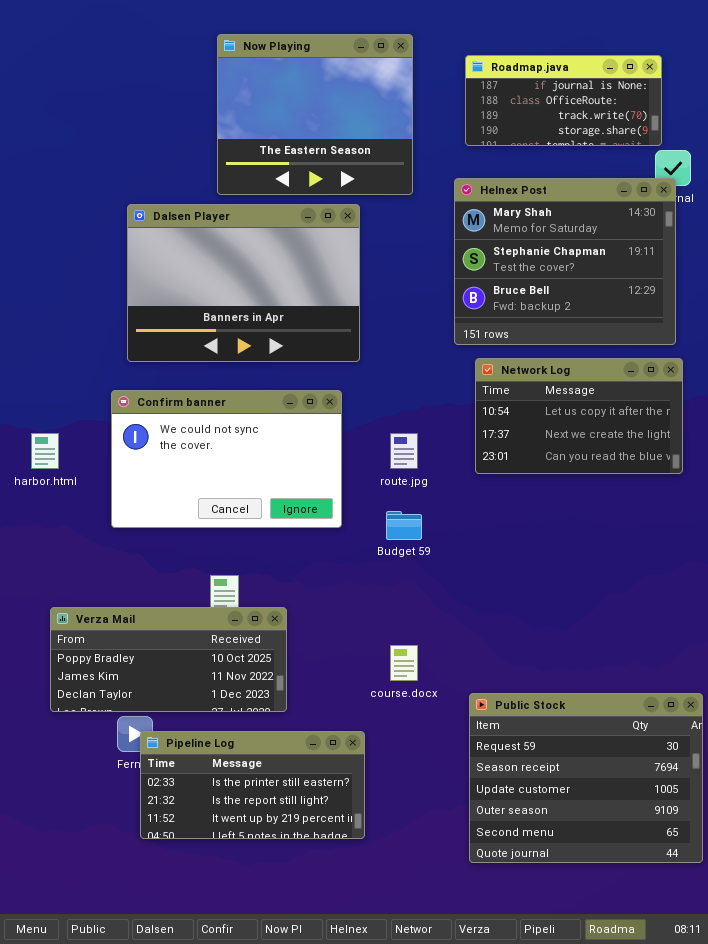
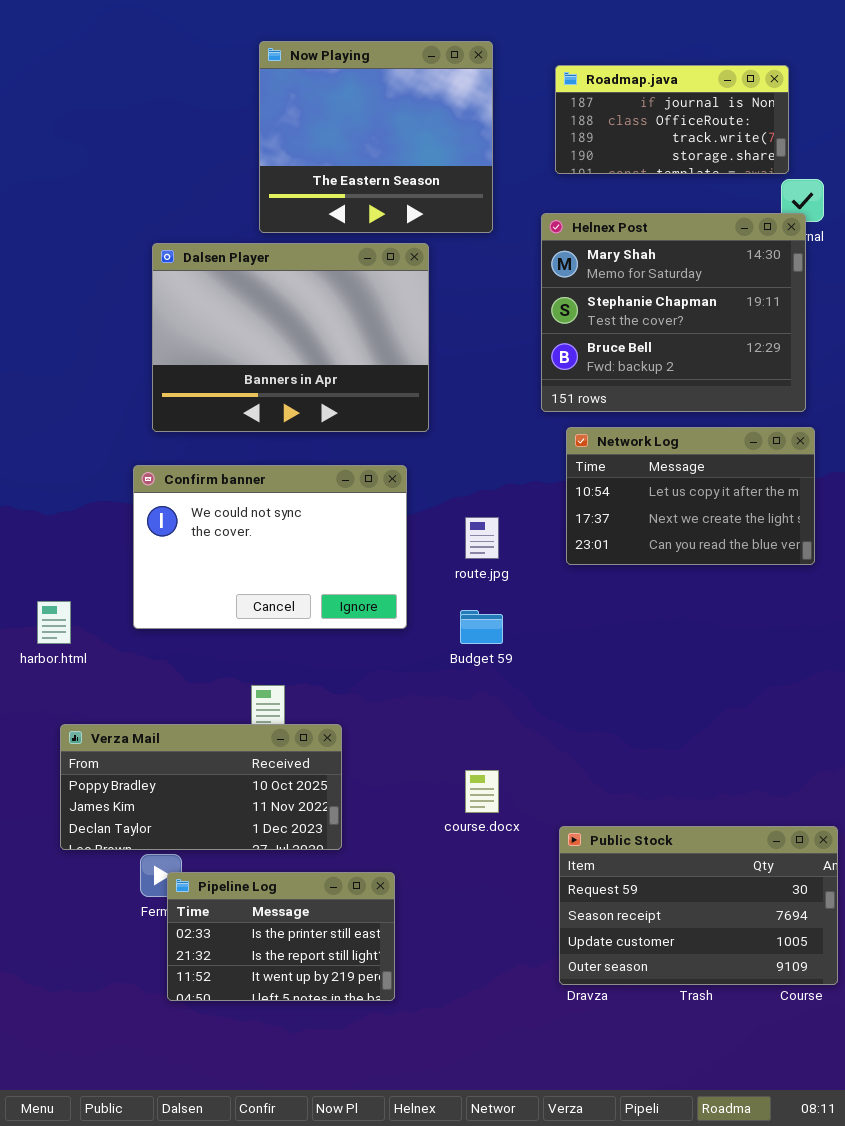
harbor.html: [31,433,59,469] -> [37,601,71,644], moved
Public Stock: [469,693,703,863] -> [559,826,838,985], resized
Pipeline Log: [140,731,365,839] -> [167,872,395,1001], resized

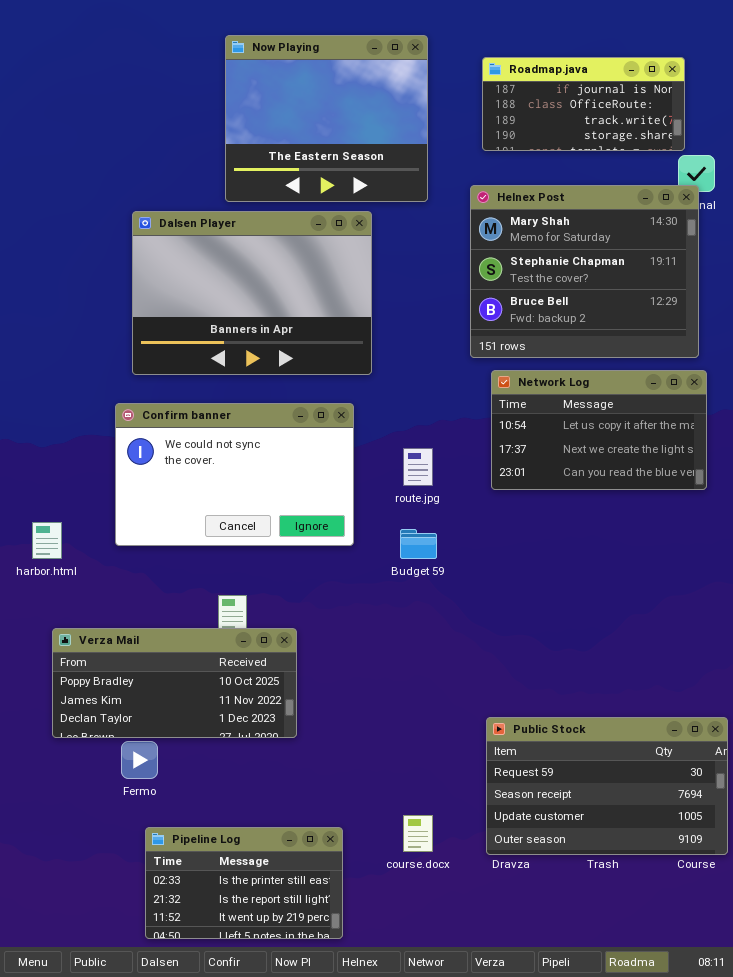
course.docx: [465,770,499,813] -> [403,815,433,852], moved
Pipeline Log: [167,872,395,1001] -> [145,827,343,939], moved

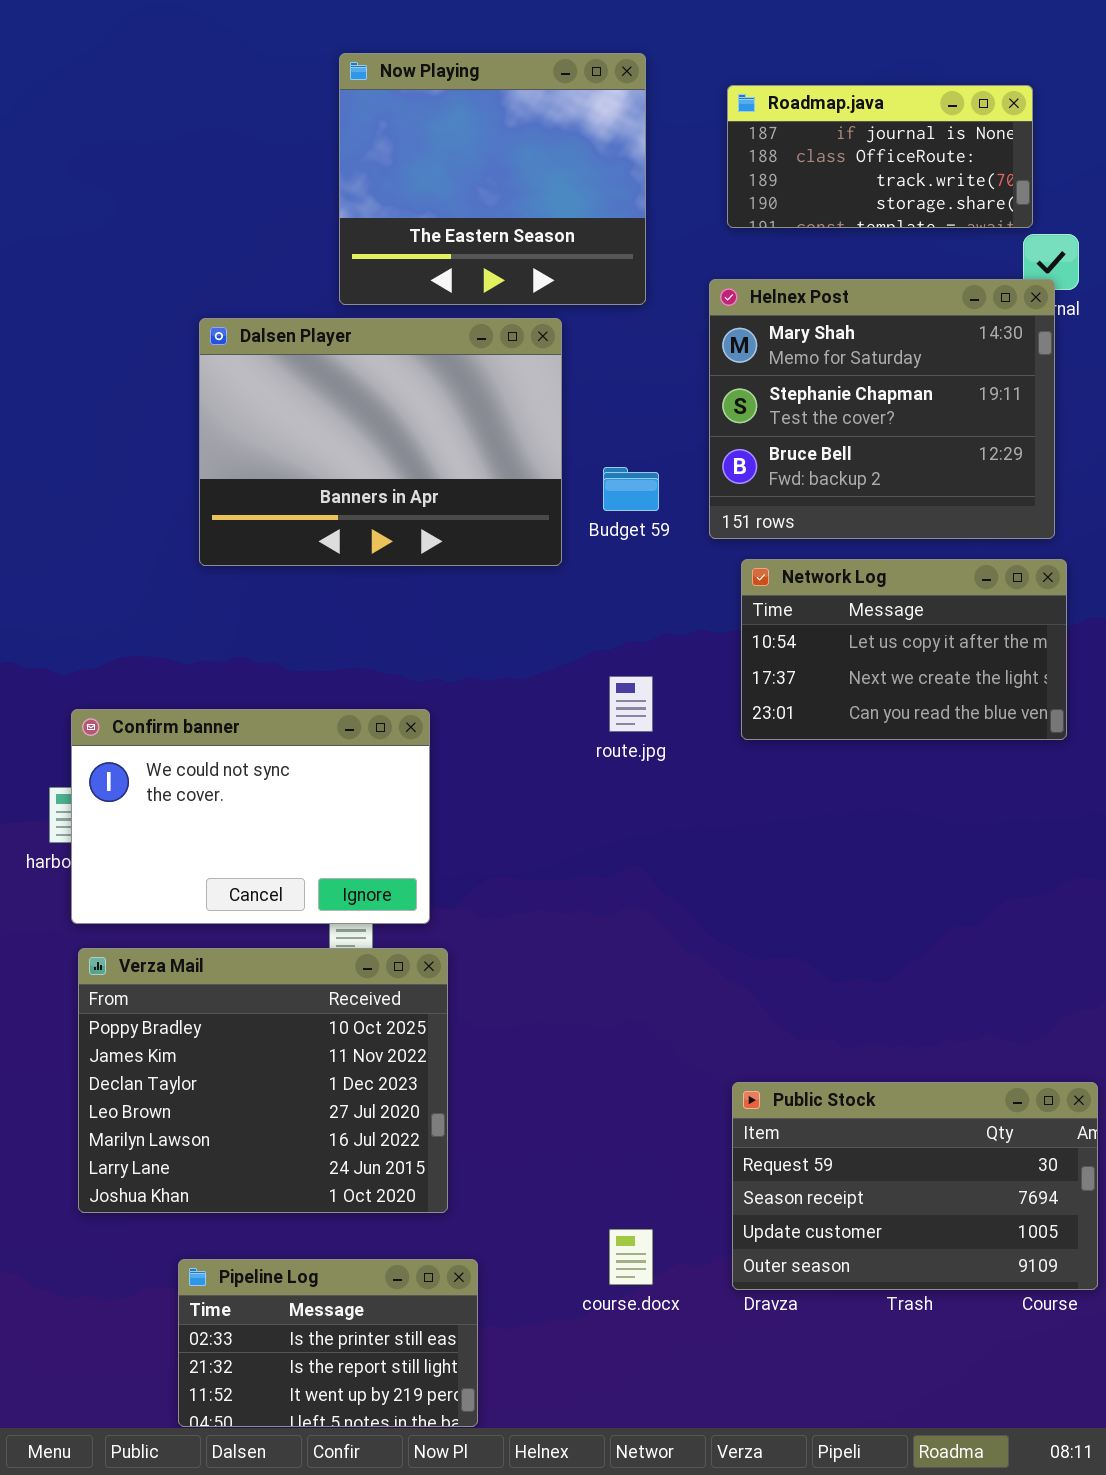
Confirm banner: [115,403,354,546] -> [71,709,430,924], moved
Budget 59: [400,529,437,559] -> [603,467,659,511], moved
Verza Mail: [52,628,297,738] -> [78,948,448,1213], resized
Pipeline Log: [145,827,343,939] -> [178,1259,478,1427], moved

